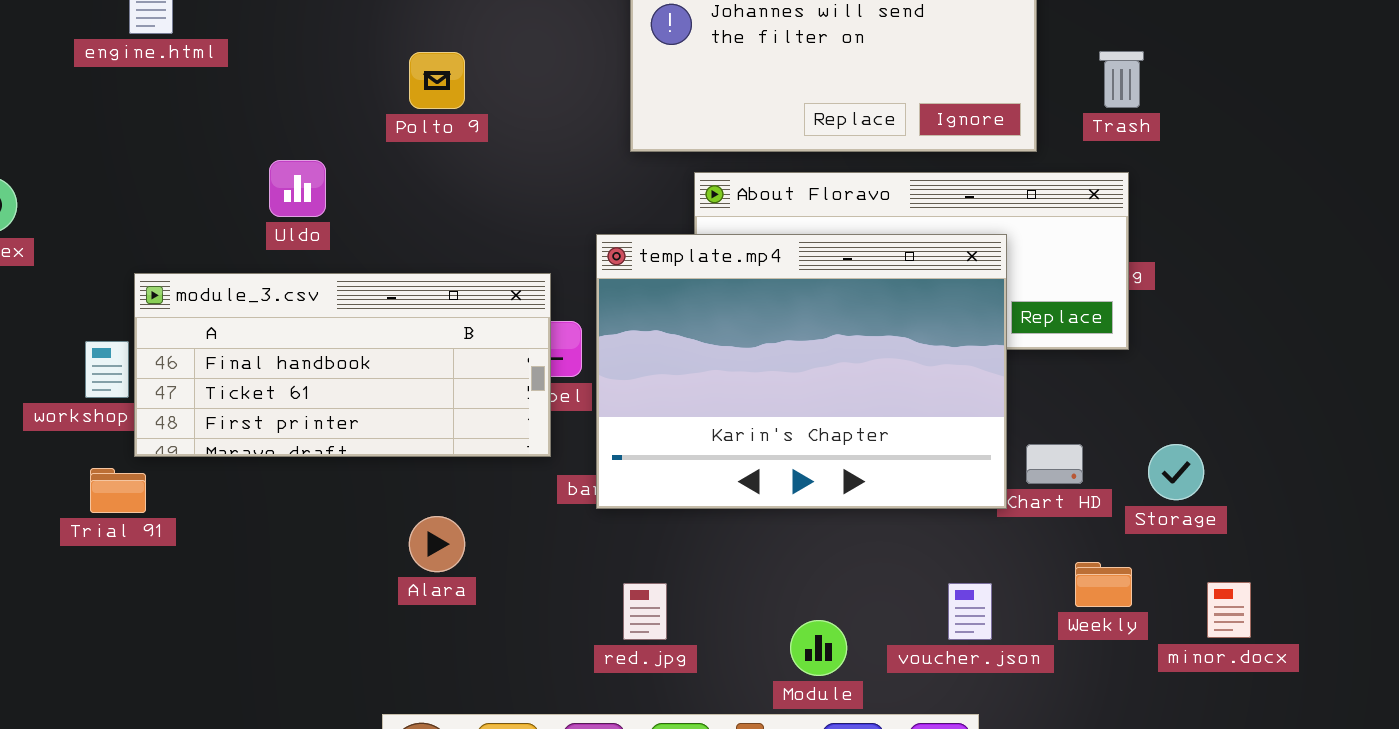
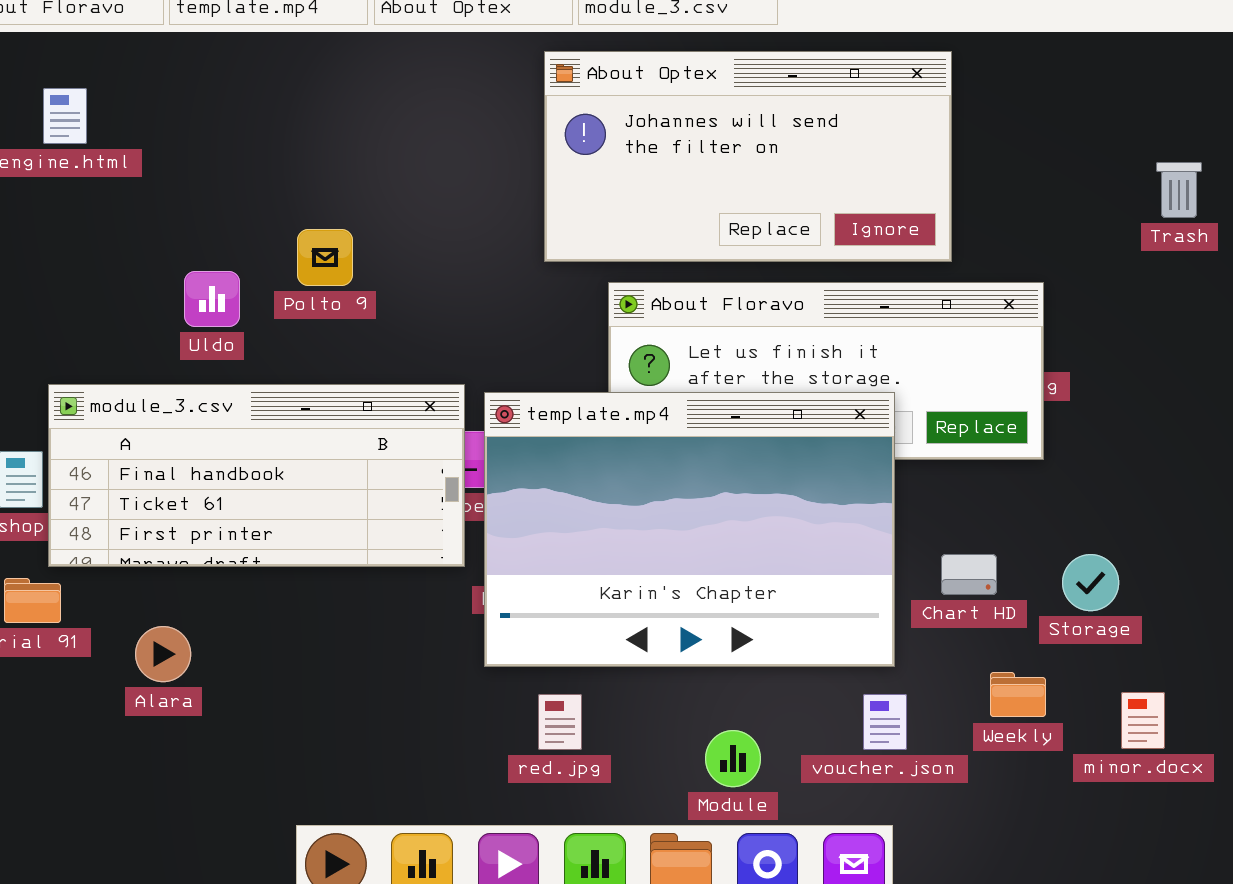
Trash: [1099,51,1144,108] -> [1156,162,1202,218], moved
Polto 9: [409,52,465,109] -> [297,229,353,286], moved
template.mp4: [596,234,1007,509] -> [484,392,895,667], moved
Alara: [409,516,465,572] -> [135,626,191,682], moved

